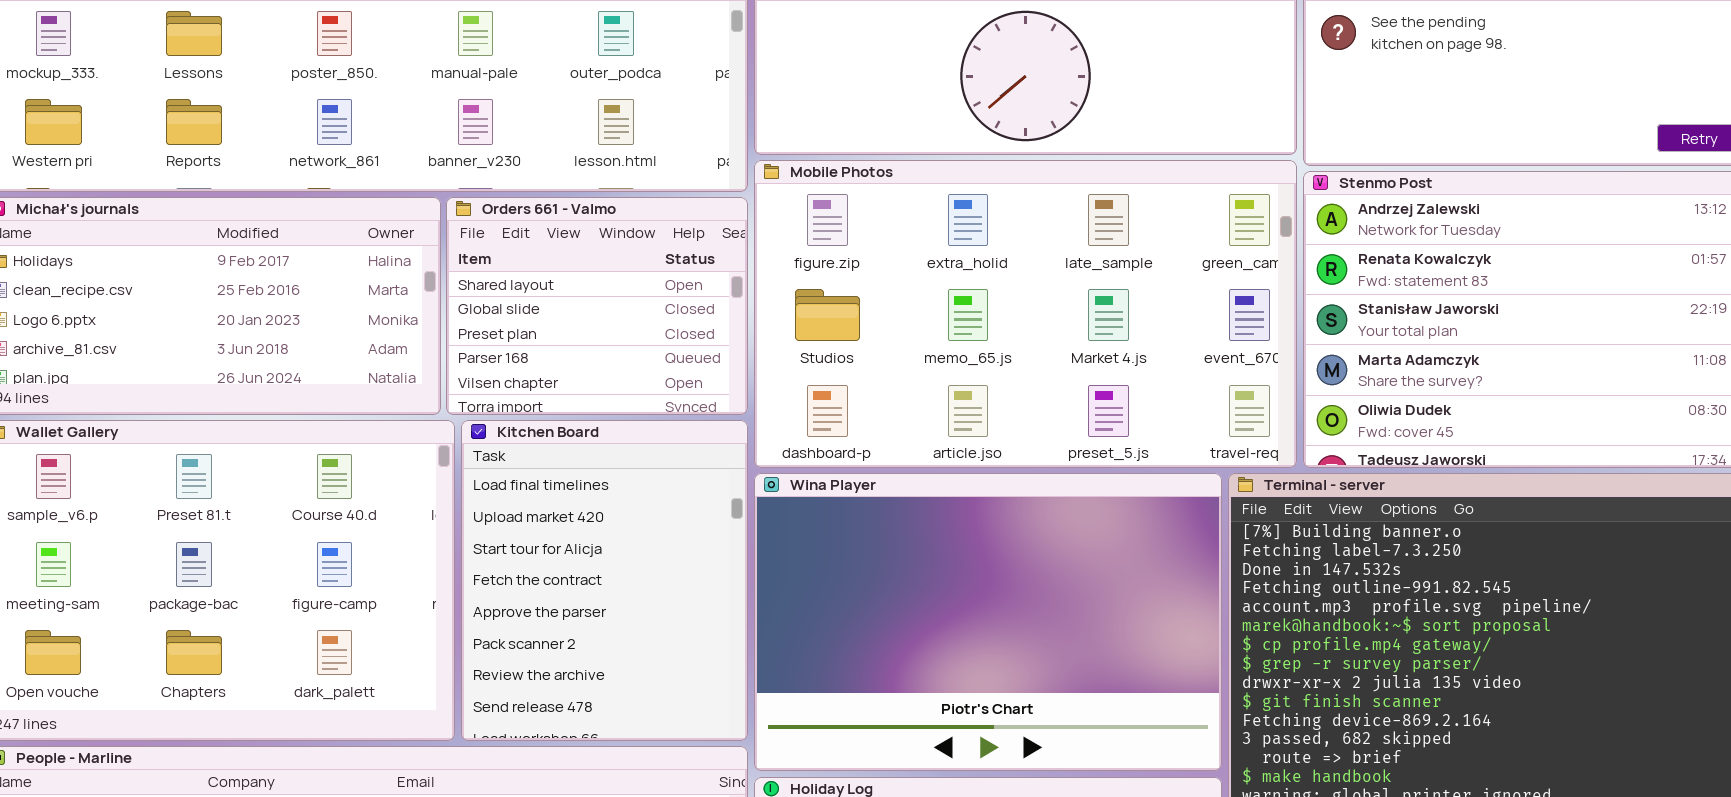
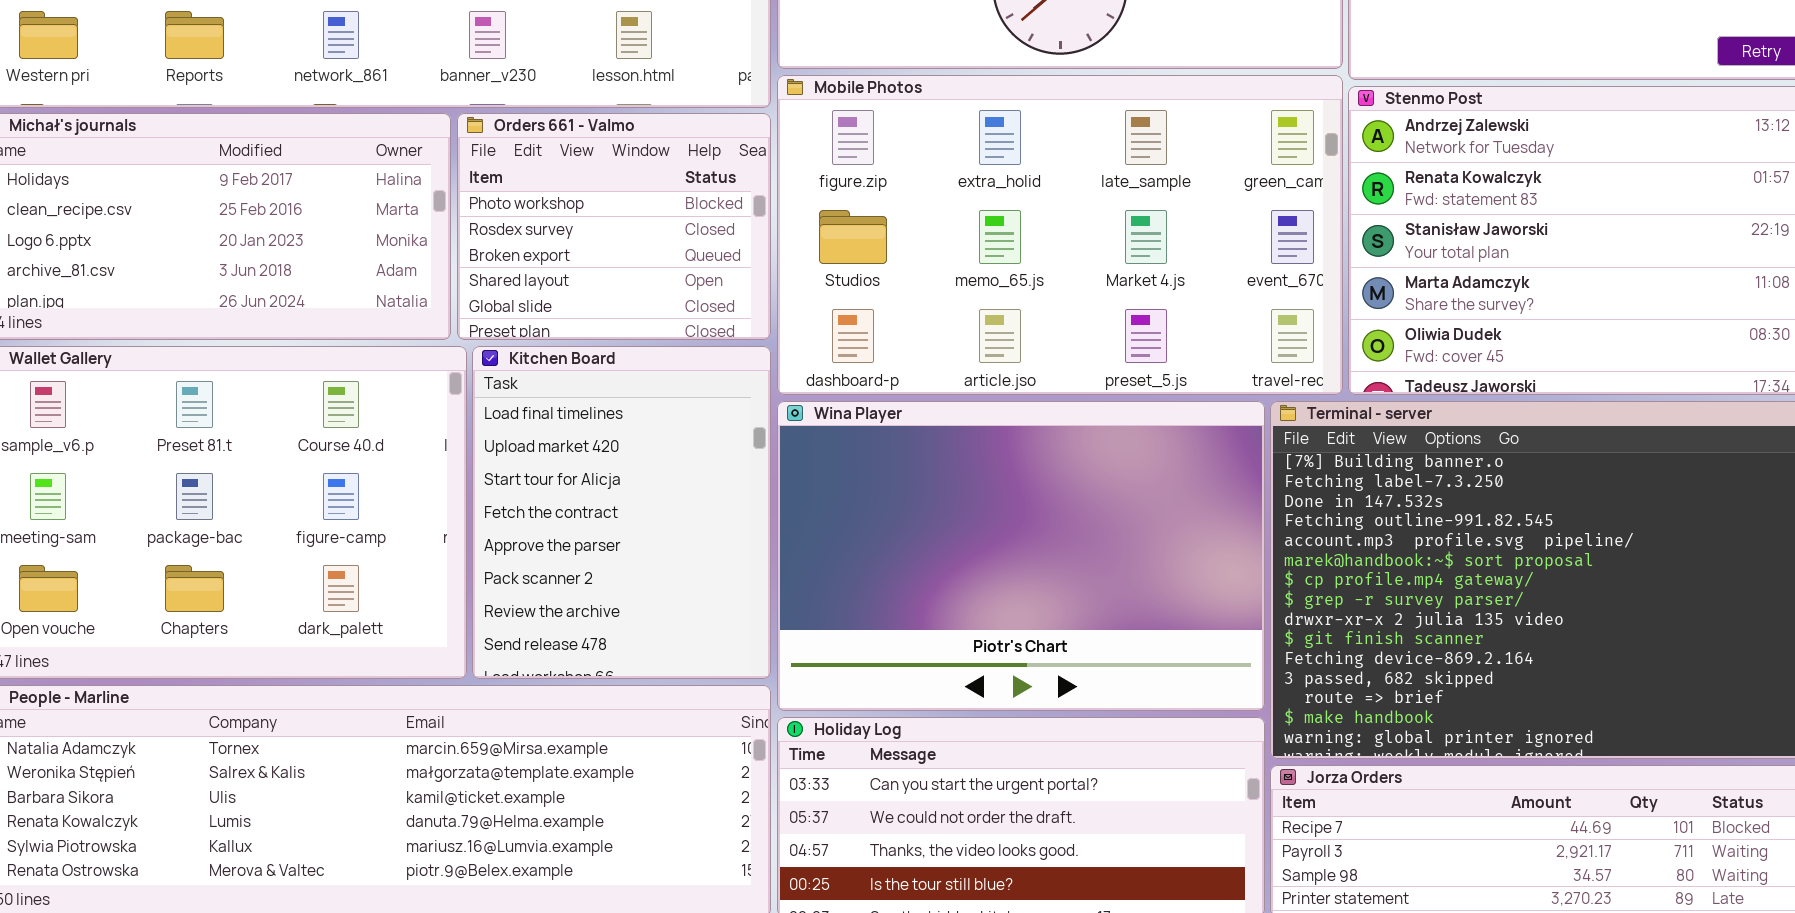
Orders 661 - Valmo: [446,197,748,415] -> [457,113,771,340], scrolled up 3 rows

